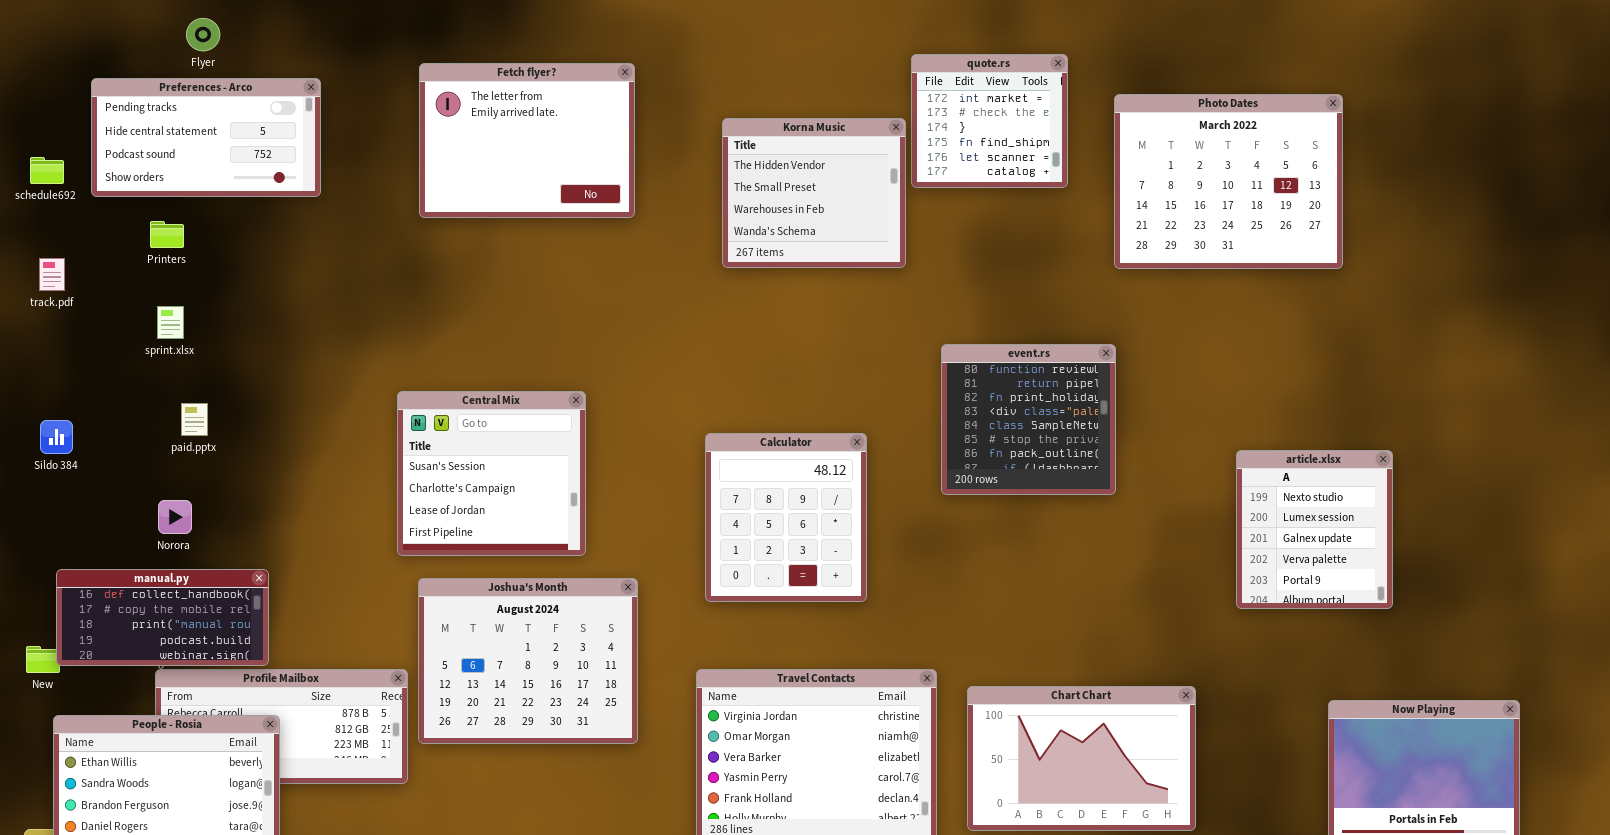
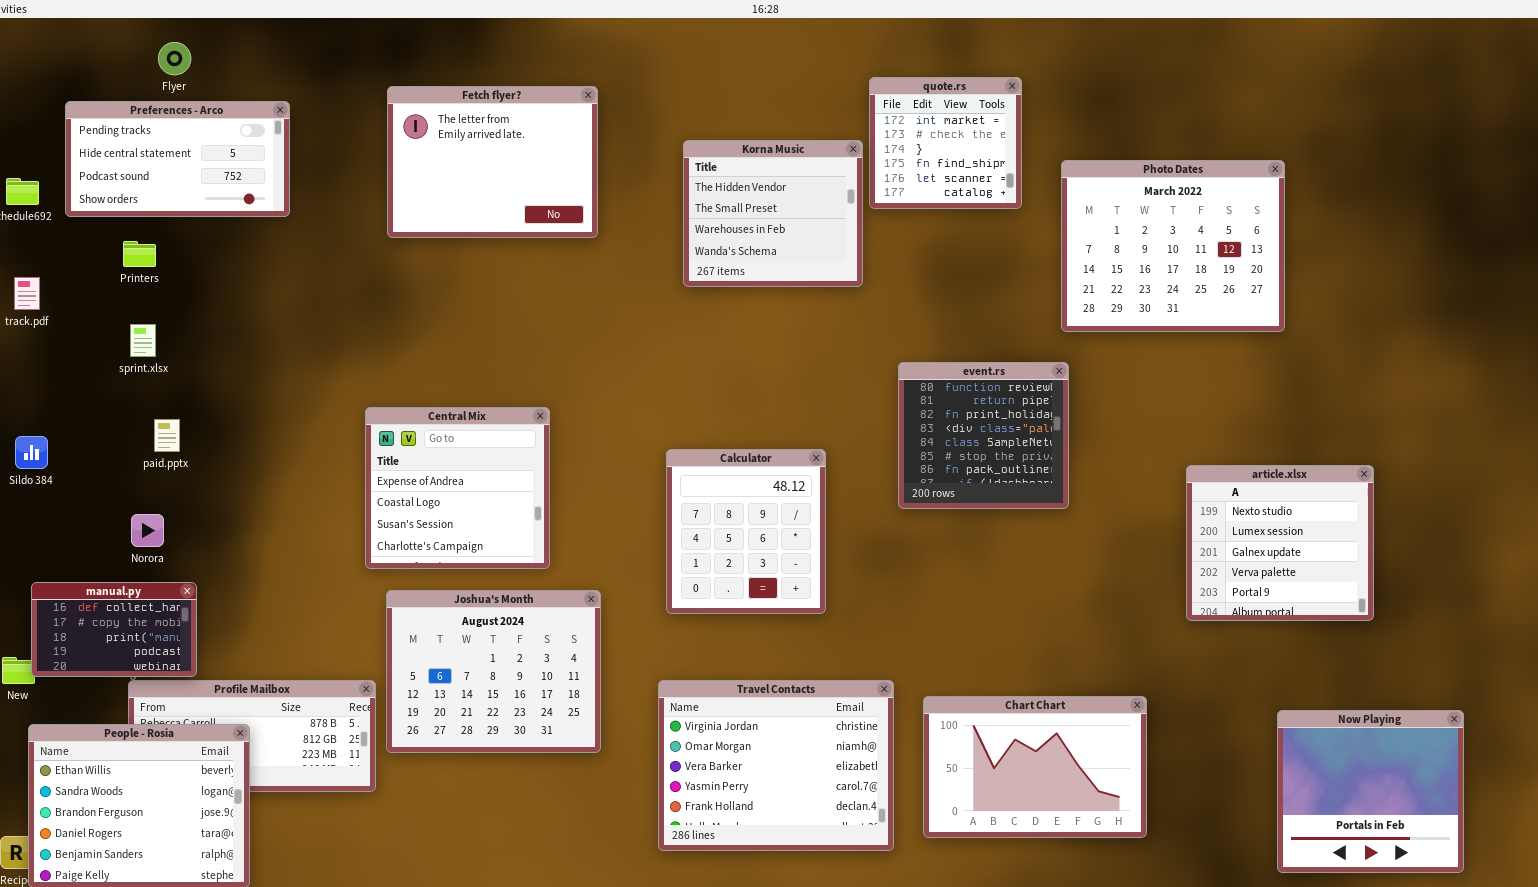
Photo Dates: [1114,94,1343,269] -> [1061,160,1285,332], moved
Central Mix: [397,391,586,556] -> [365,407,550,569], scrolled up 2 rows
article.xlsx: [1236,450,1393,609] -> [1186,465,1374,621], resized
manual.py: [56,569,269,666] -> [31,582,197,677], resized

